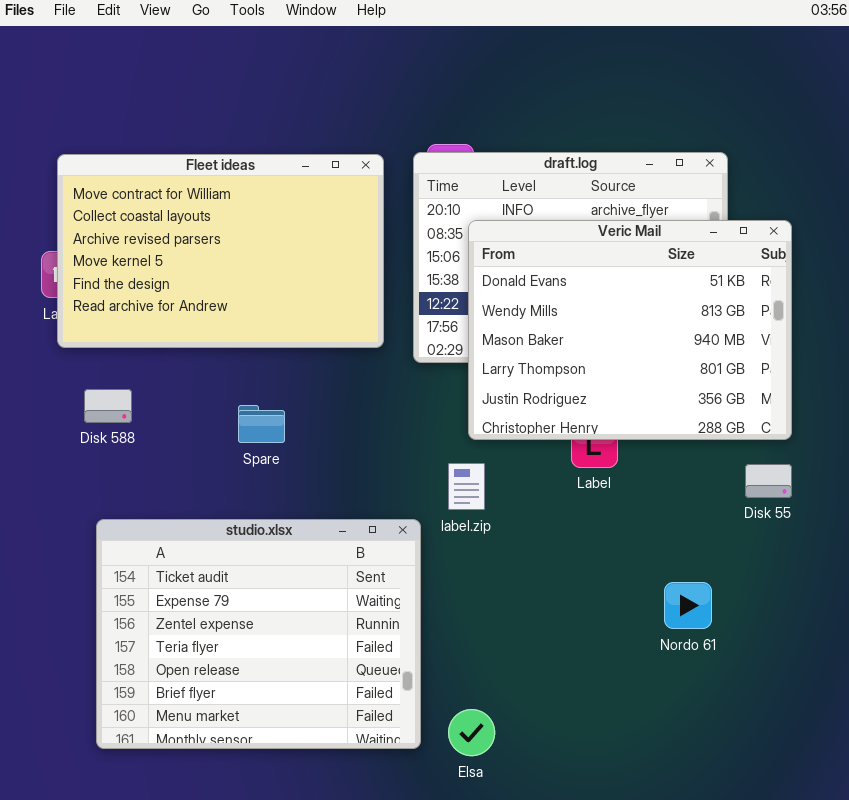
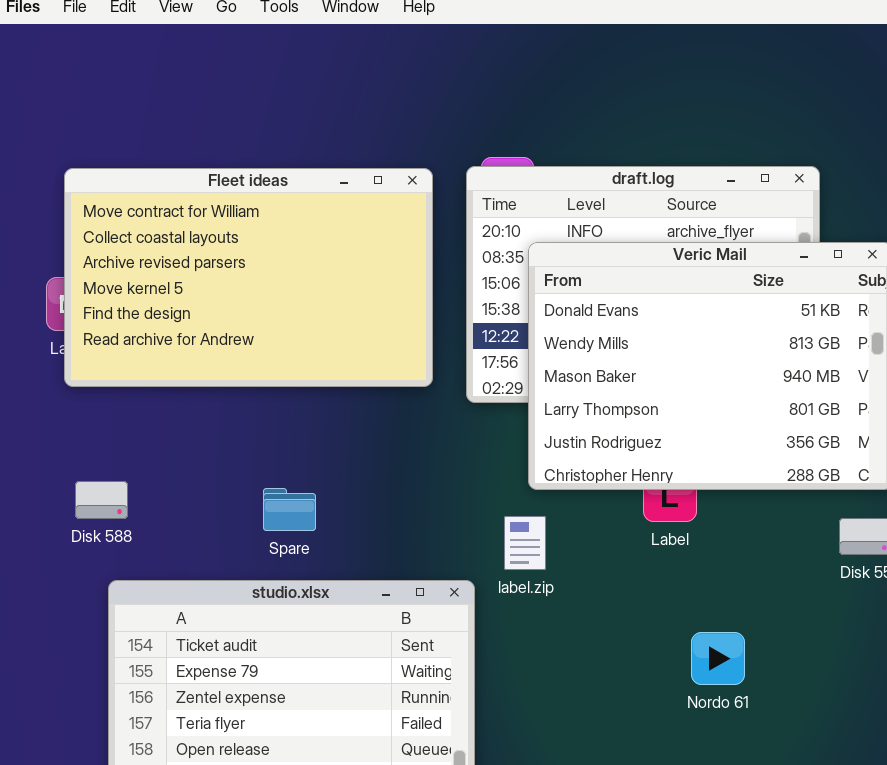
Disk 588: [84,389,132,423] -> [75,481,128,519], moved
Spare: [238,405,285,443] -> [263,488,316,531], moved
Nordo 61: [664,582,712,629] -> [691,632,745,685], moved

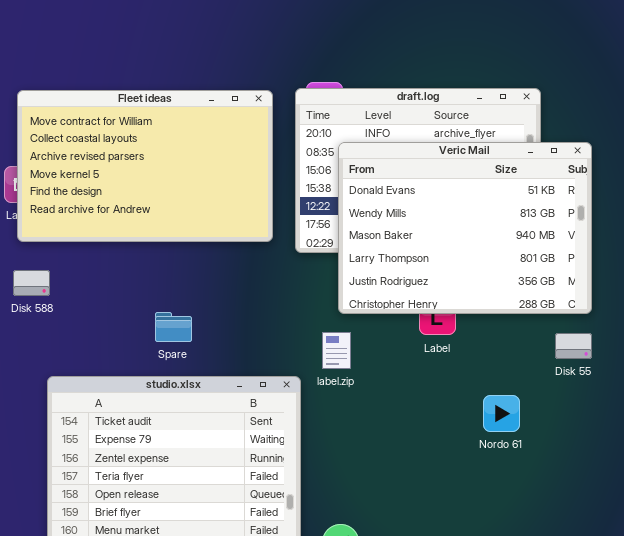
Disk 588: [75,481,128,519] -> [13,270,50,296], moved
Nordo 61: [691,632,745,685] -> [483,395,520,432], moved

